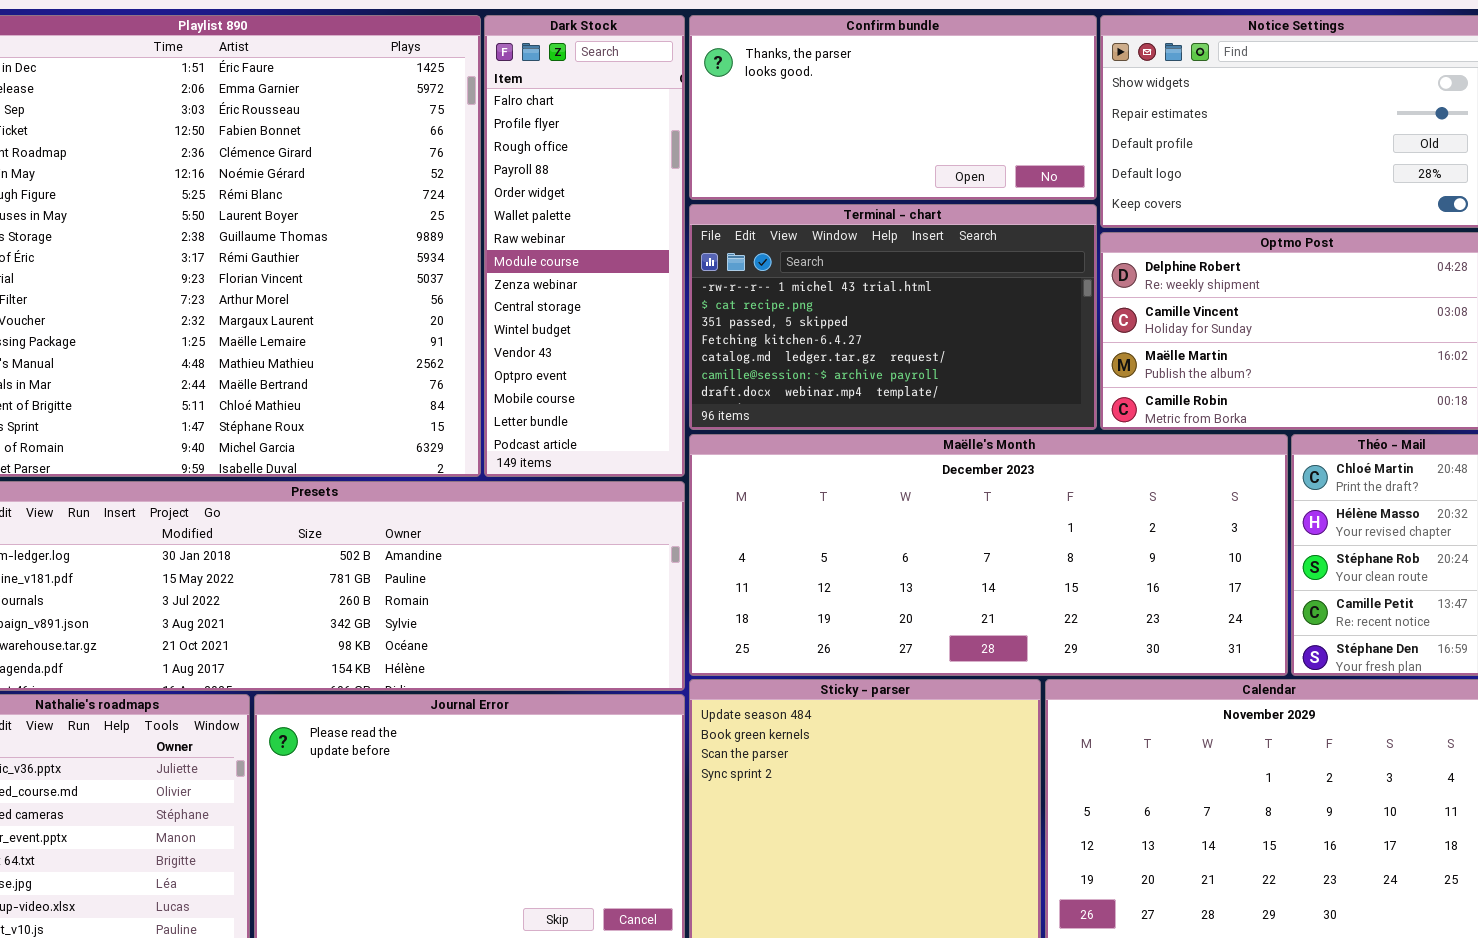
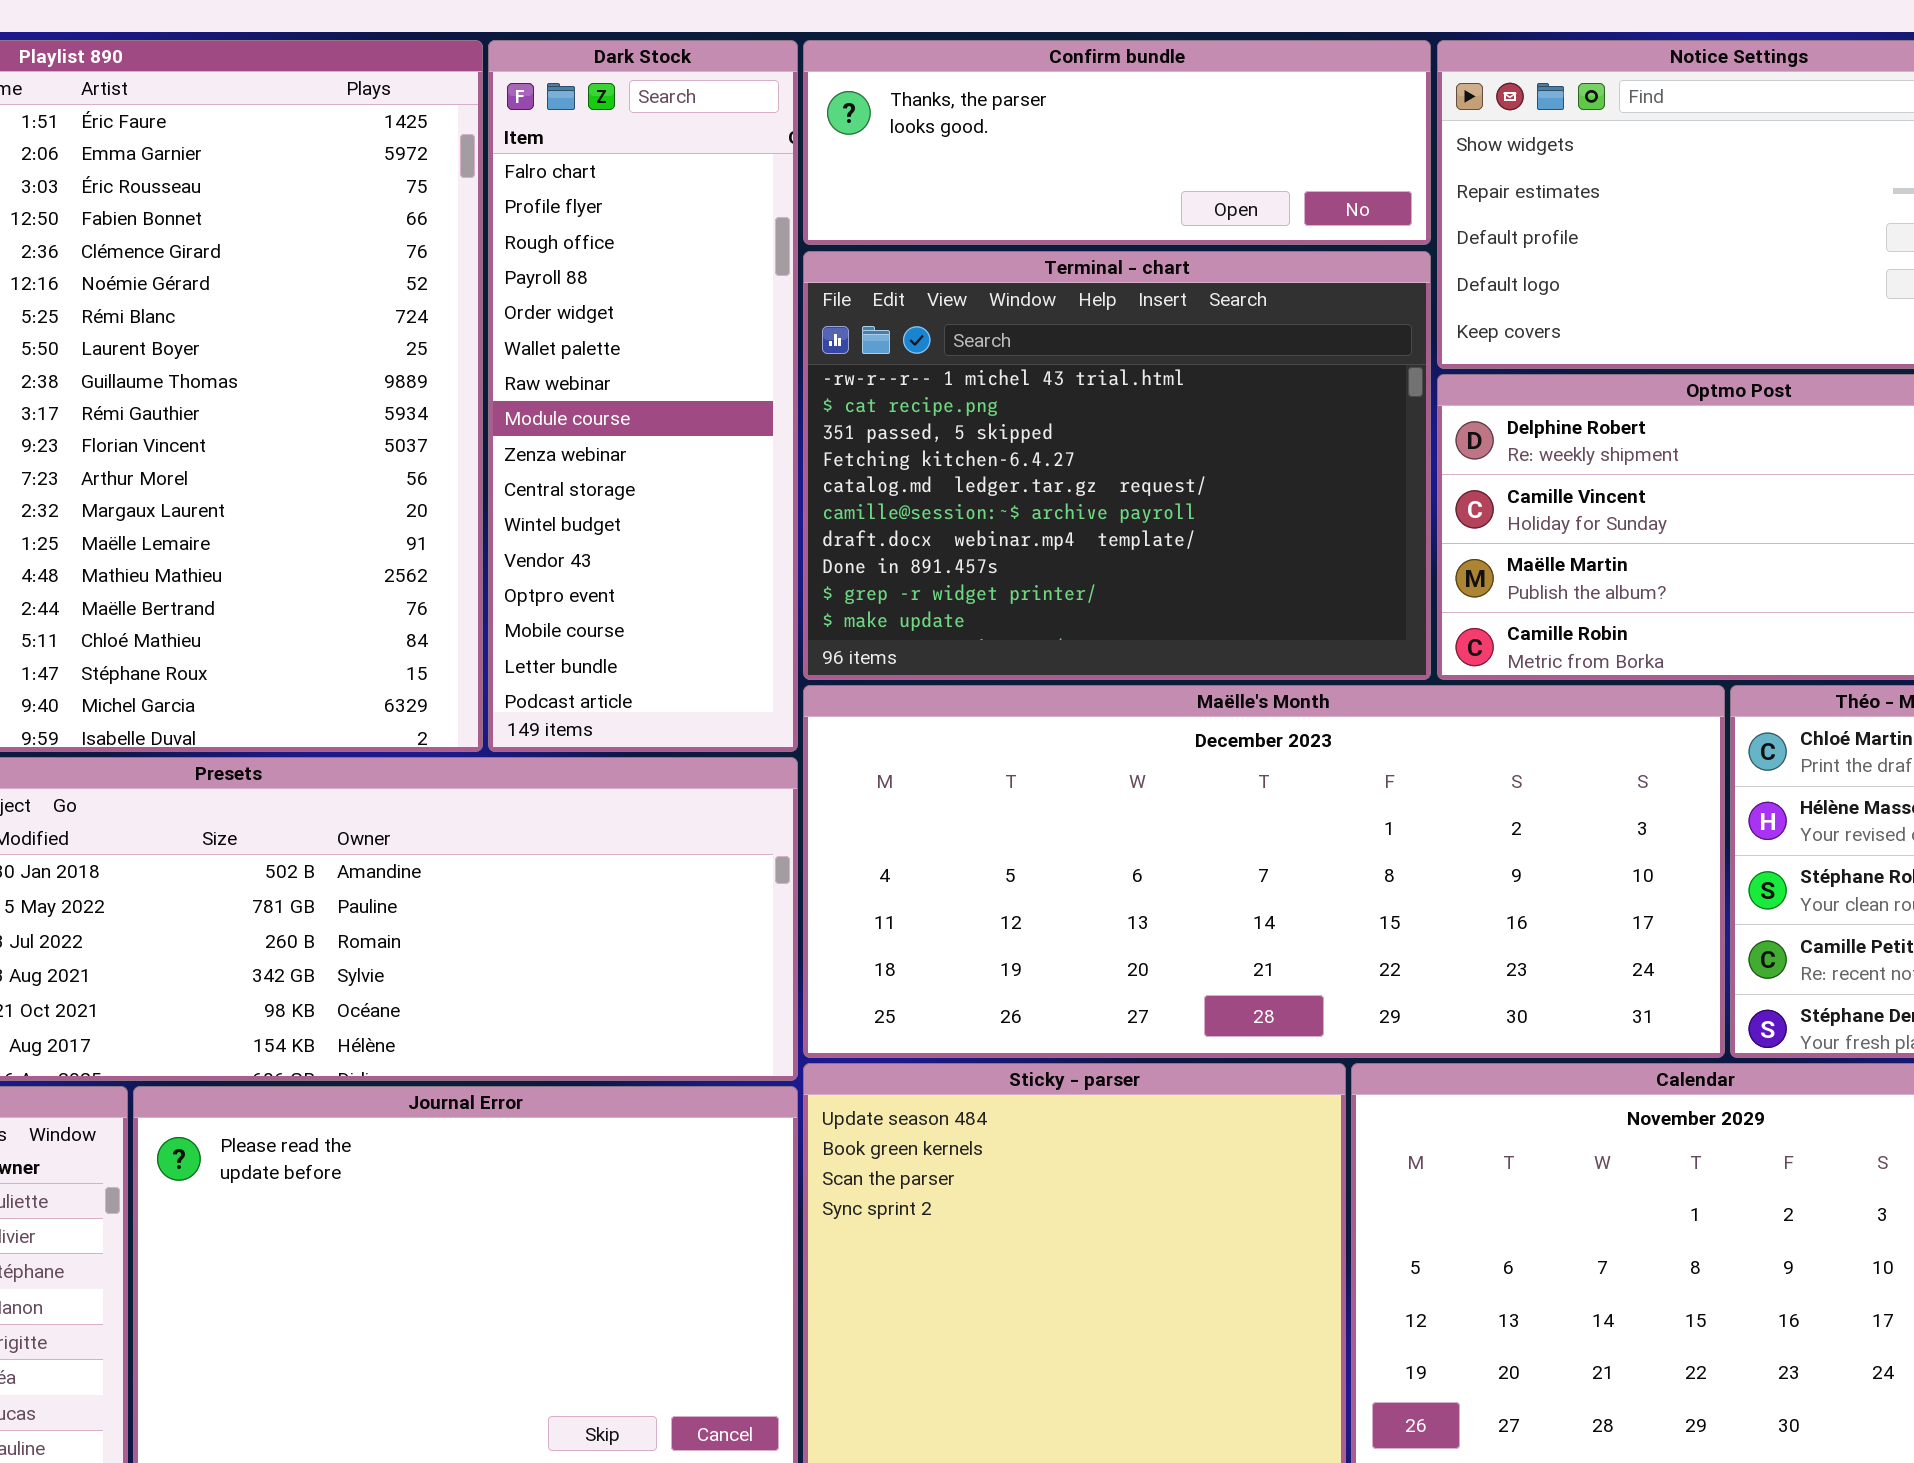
Confirm bundle: [689,15,1097,200] -> [803,40,1431,245], resized
Terminal - chart: [689,204,1097,430] -> [803,251,1431,680], resized

